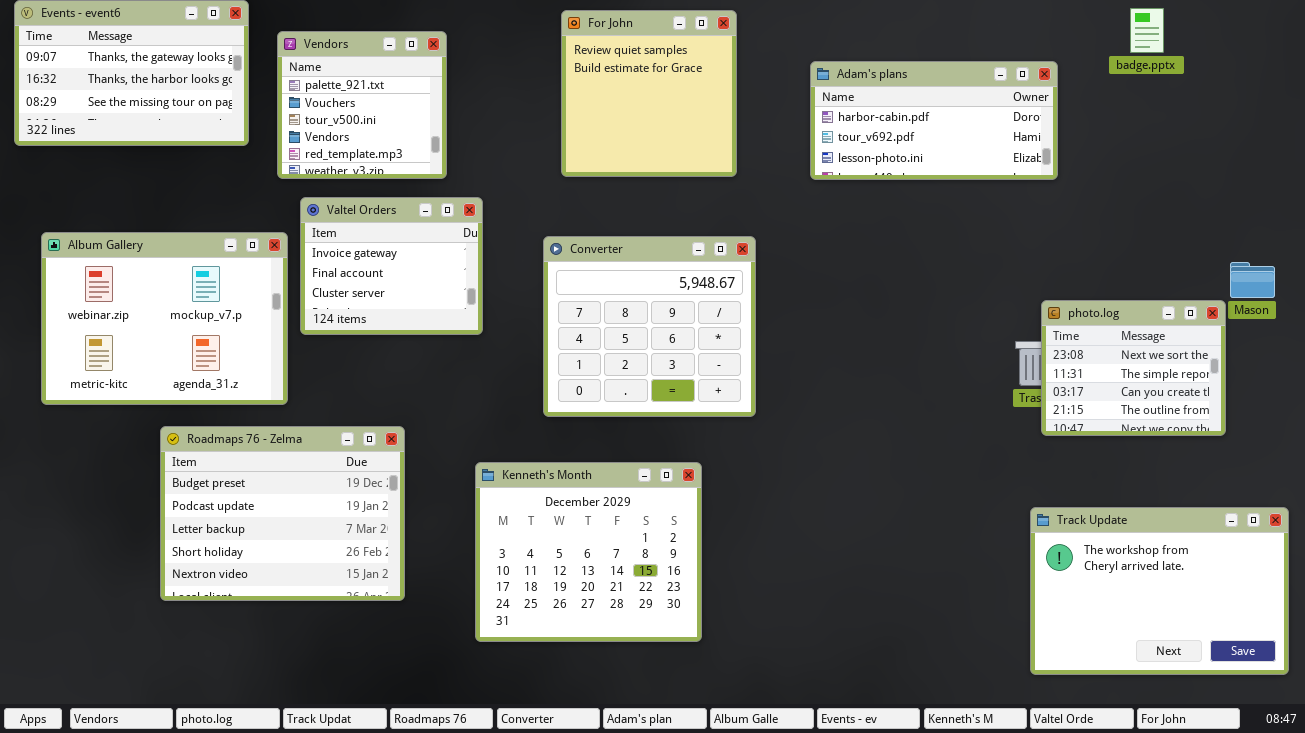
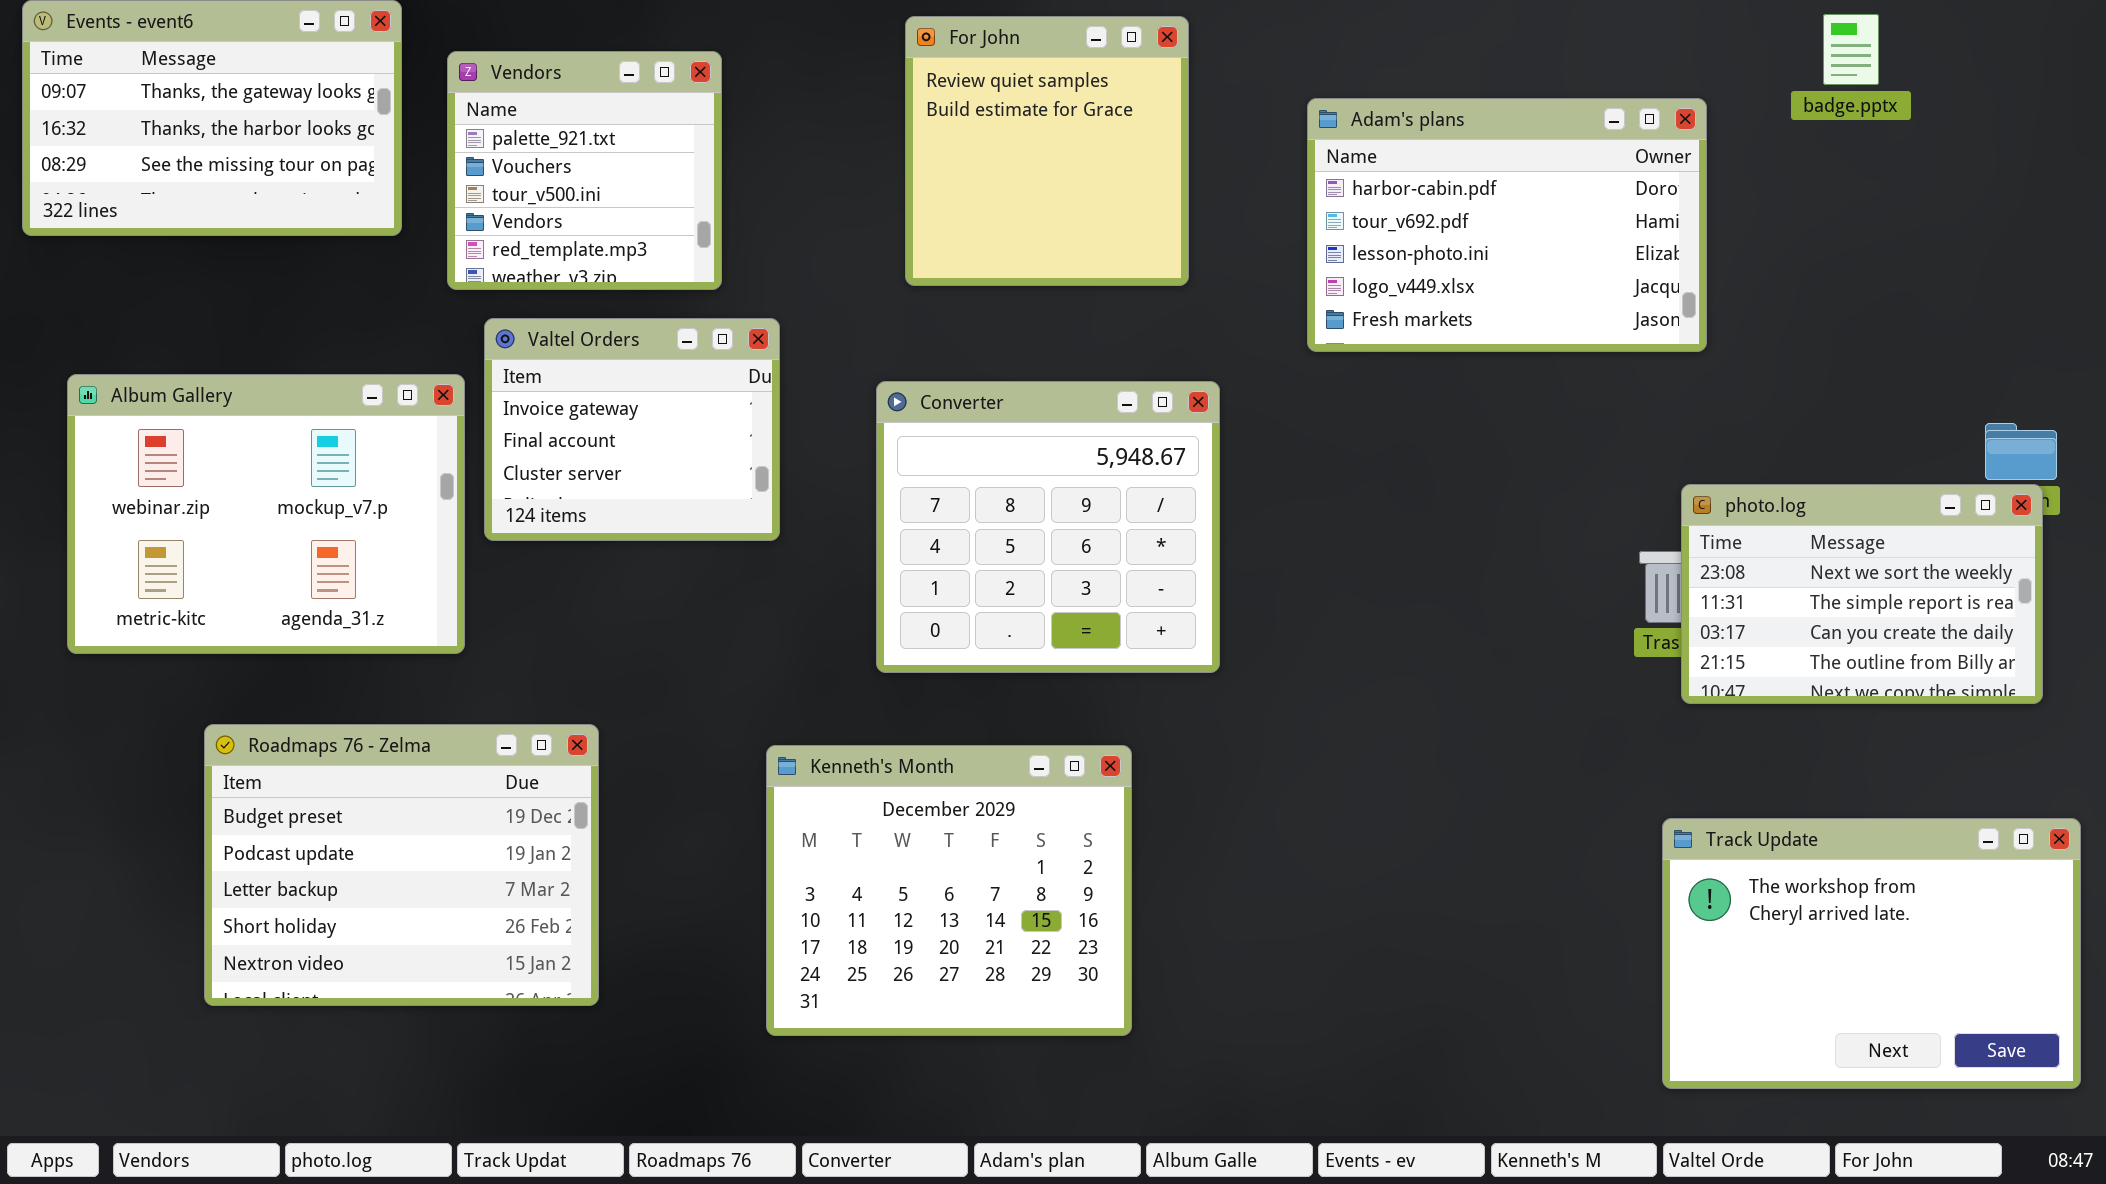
Adam's plans: [810,61,1058,180] -> [1307,98,1707,352], resized
photo.log: [1041,300,1226,436] -> [1681,484,2043,704], resized
Roadmaps 76 - Zelma: [160,426,405,601] -> [204,724,599,1006], moved

